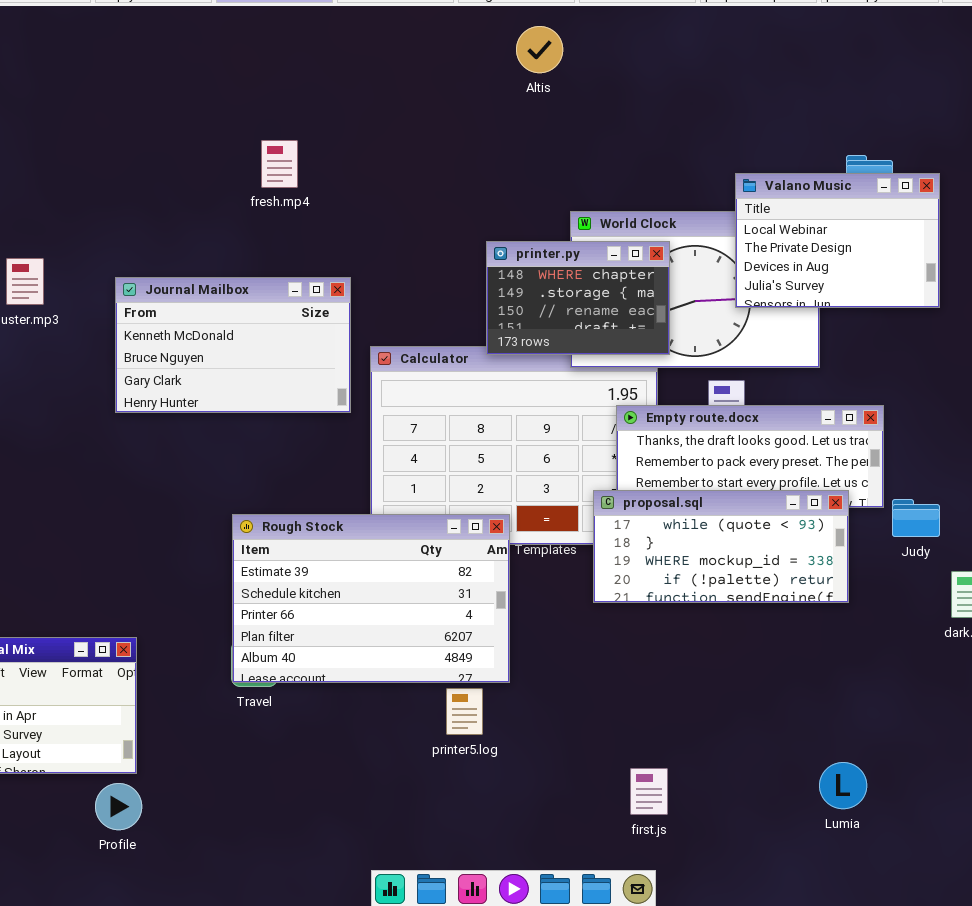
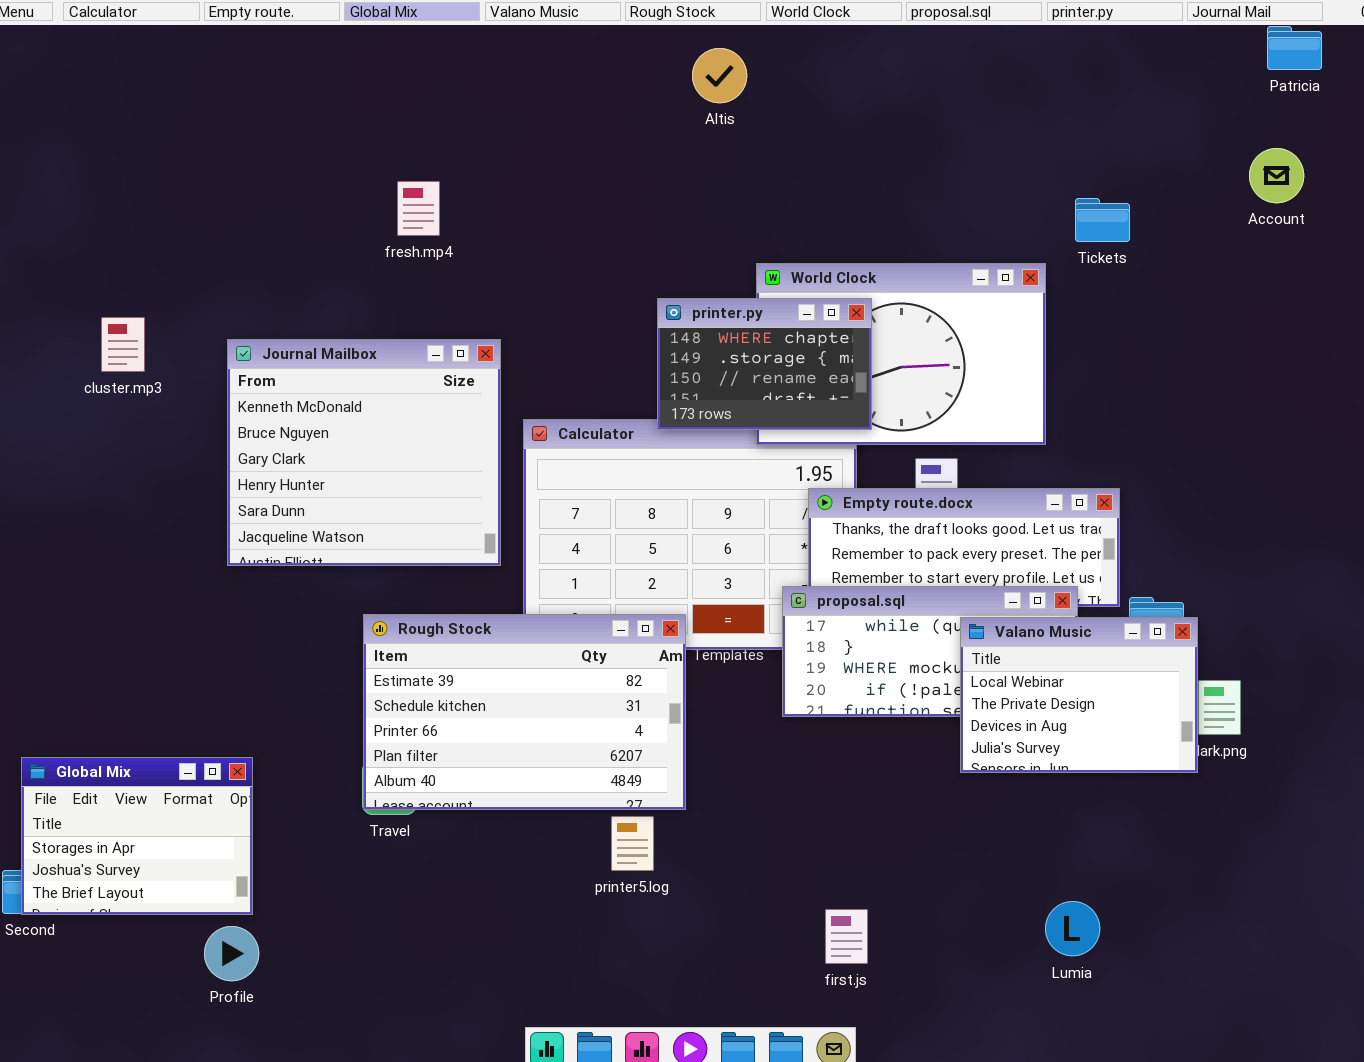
Valano Music: [735,173,940,308] -> [960,617,1198,773], moved
Journal Mailbox: [115,277,351,413] -> [227,339,501,566], resized

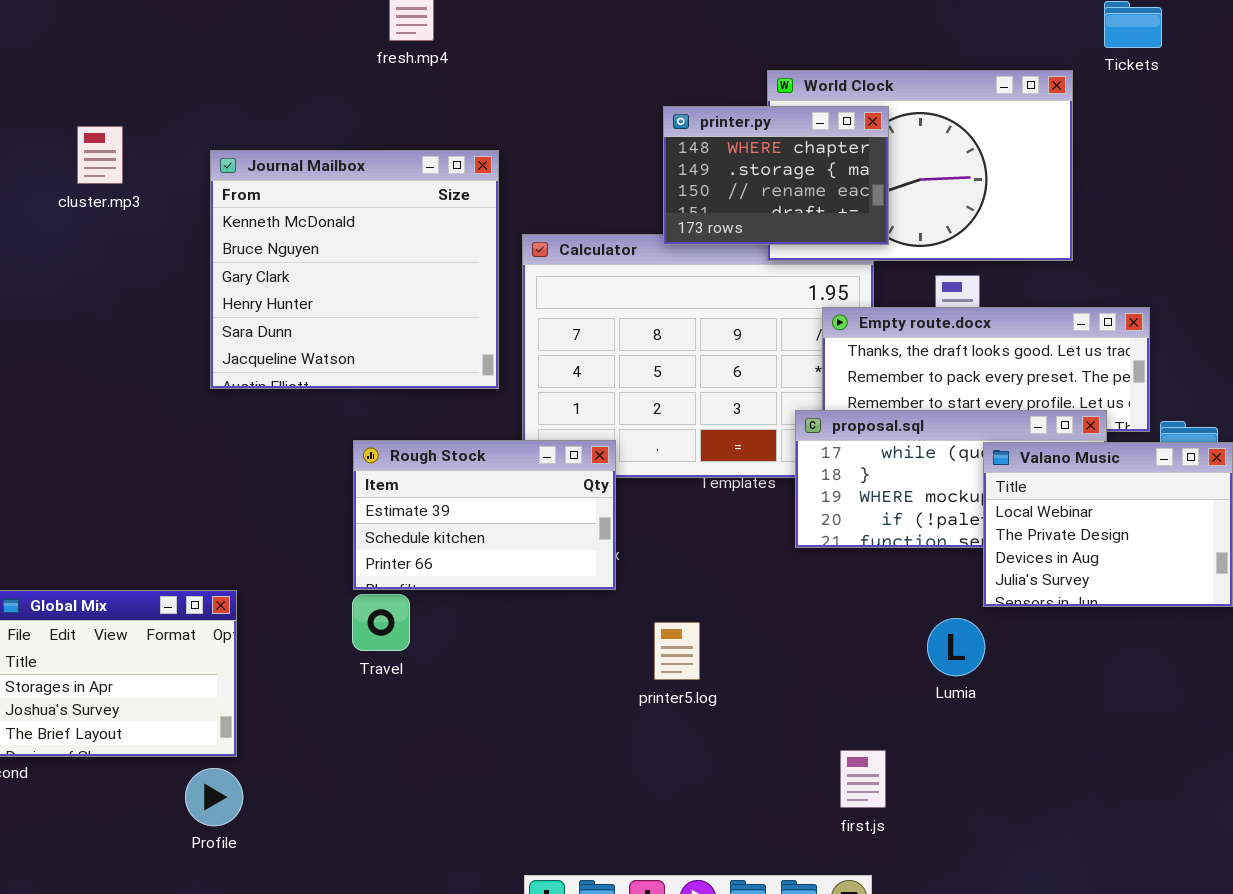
Rough Stock: [363,614,686,810] -> [353,440,616,590], resized
printer5.log: [611,816,654,871] -> [654,622,700,680], moved
Lumia: [1045,901,1100,956] -> [927,618,985,676], moved

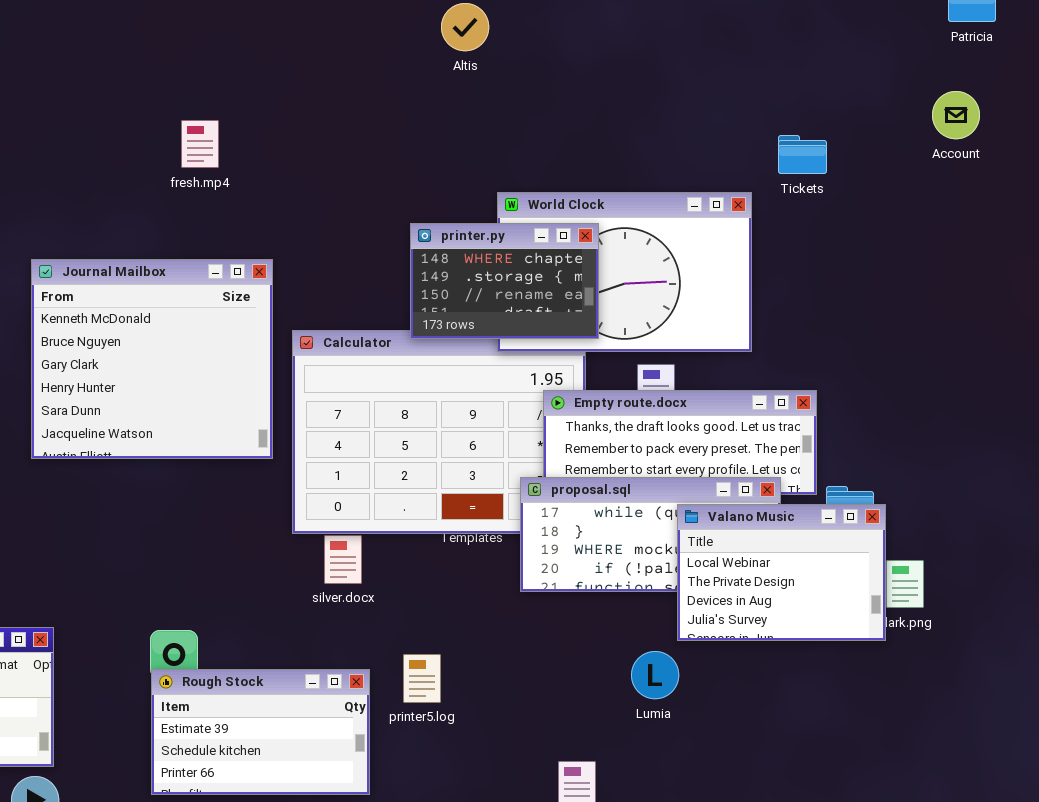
Rough Stock: [353,440,616,590] -> [151,669,370,795], moved

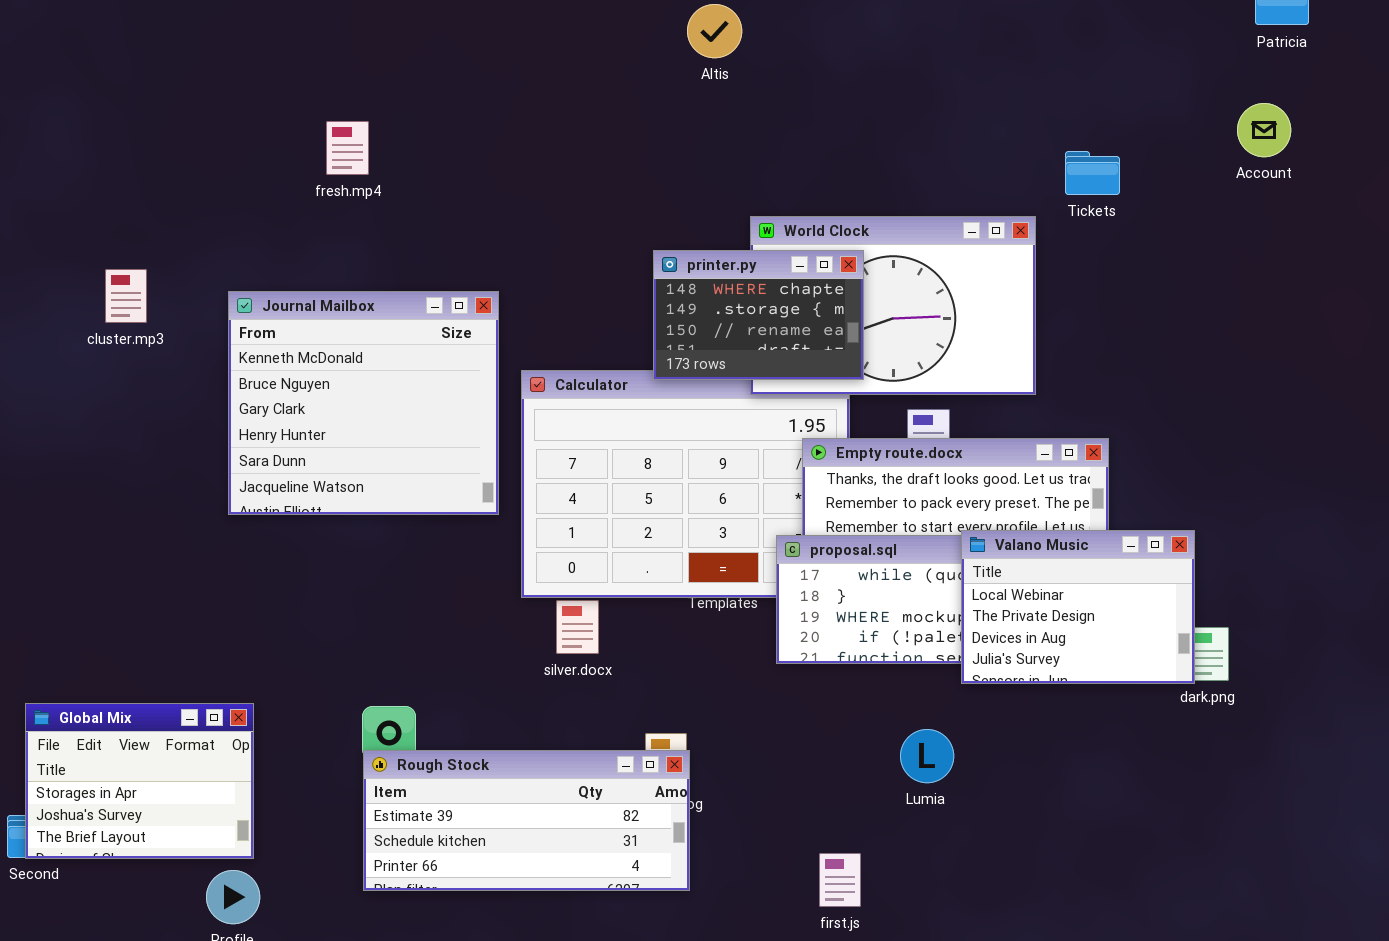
fresh.mp4: [181,120,219,168] -> [326,121,369,175], moved
Valano Music: [677,504,886,641] -> [961,530,1195,684], moved
Rough Stock: [151,669,370,795] -> [363,750,690,891], resized

